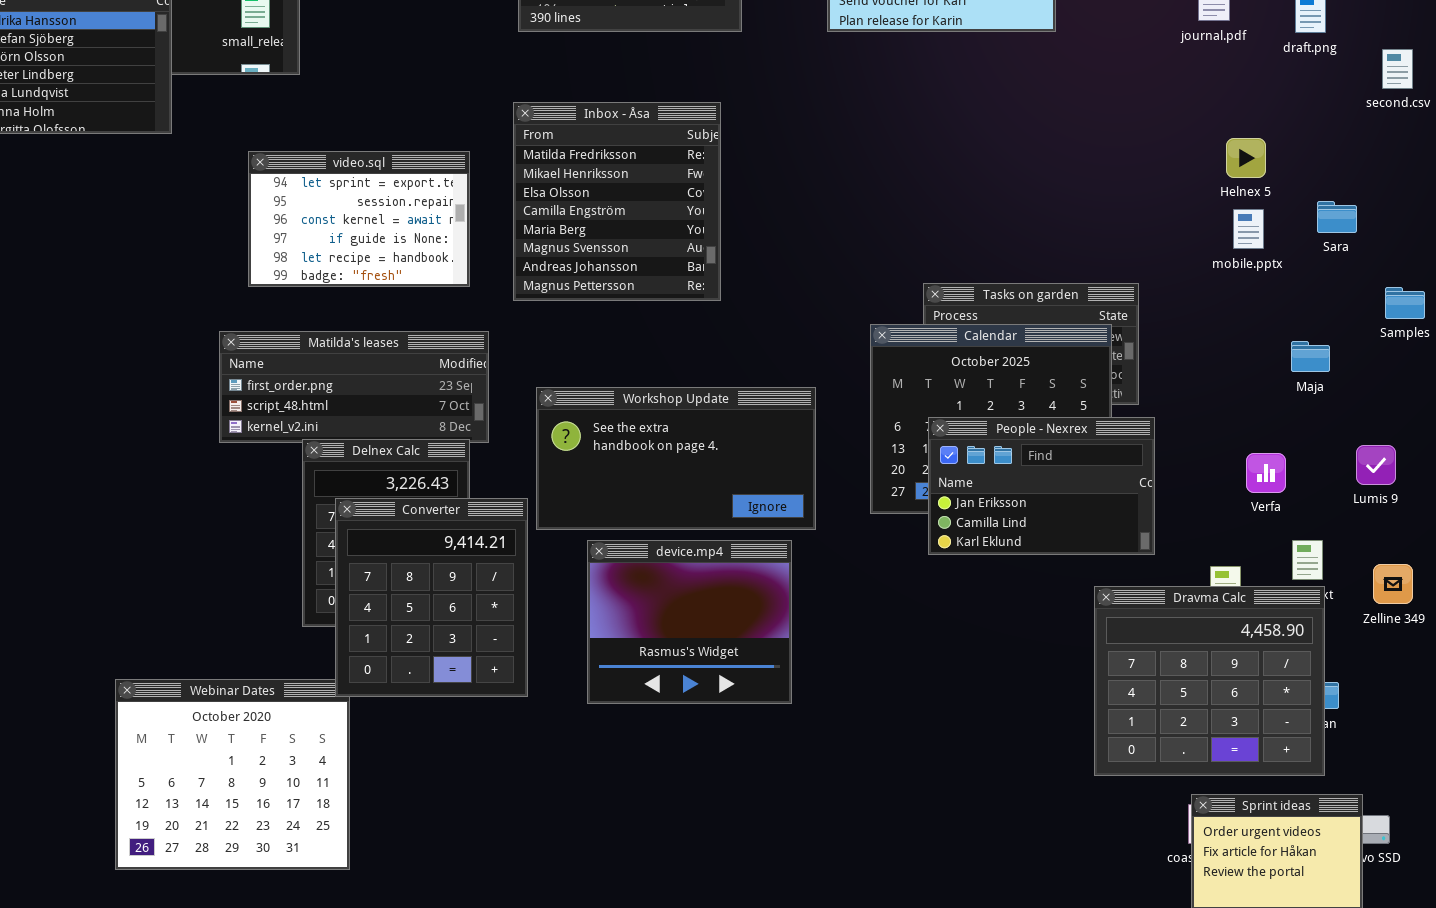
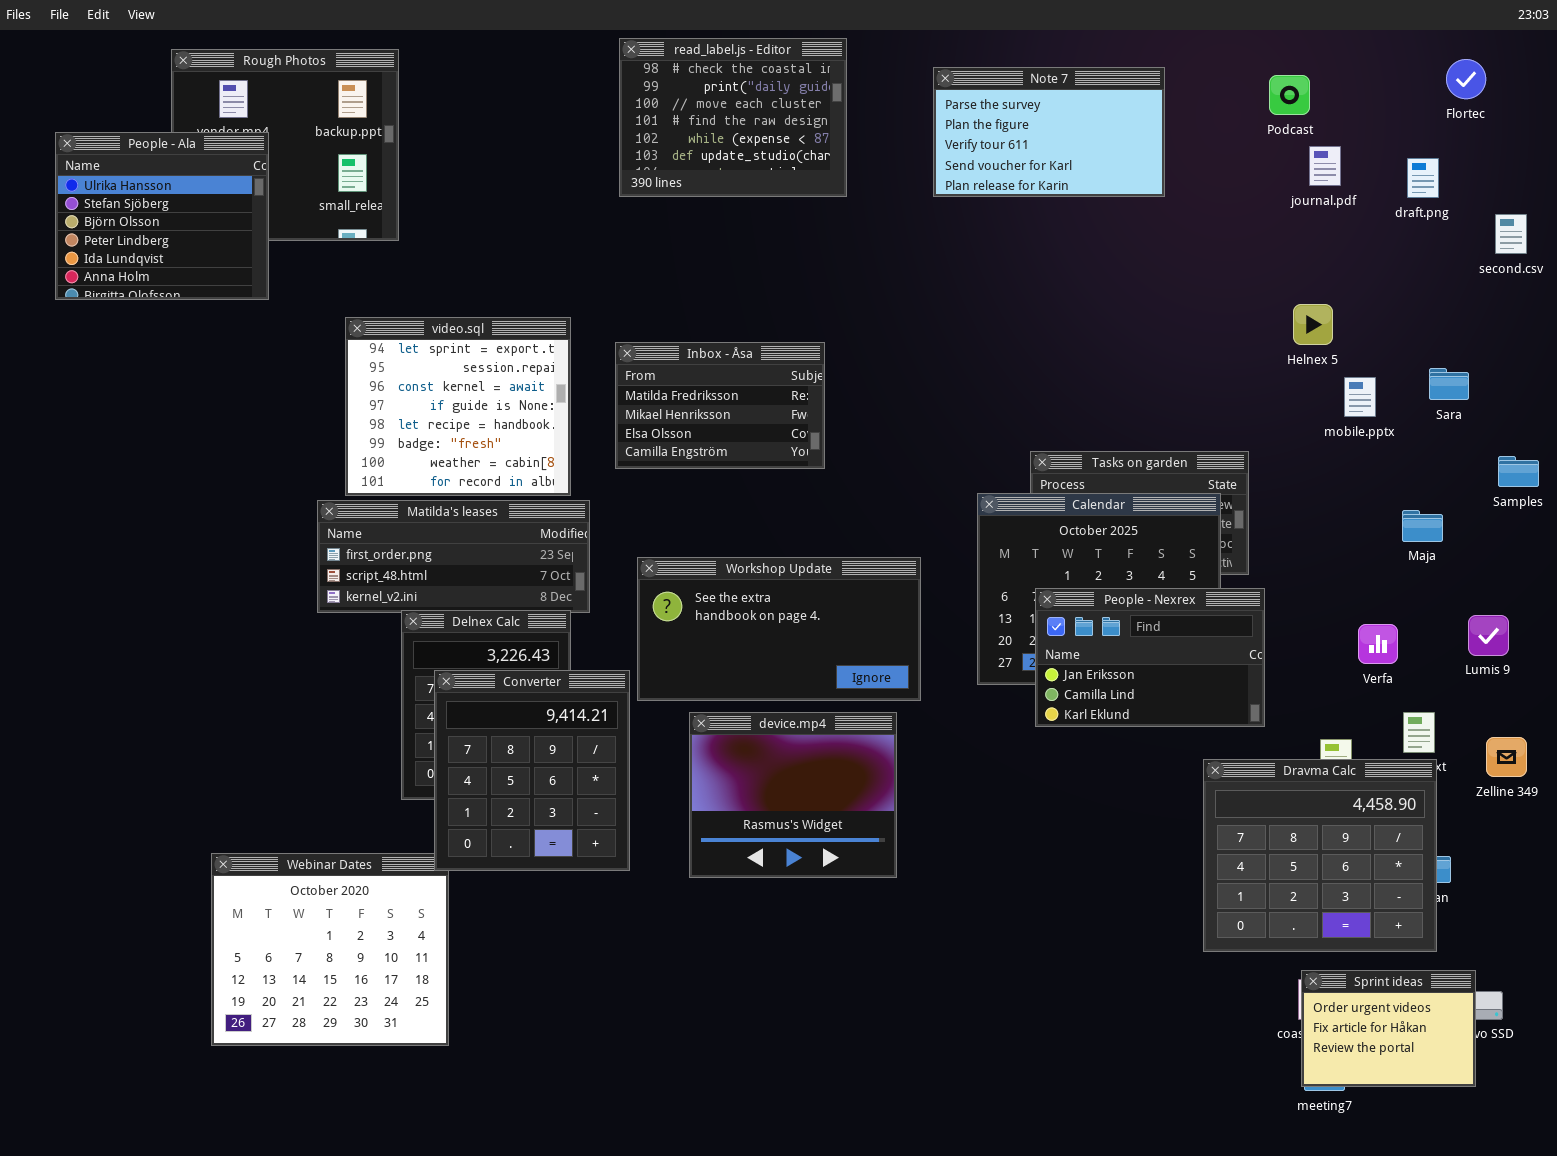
Inbox - Åsa: [513,102,721,301] -> [615,342,825,469], resized
Helnex 5: [1226,138,1266,178] -> [1293,304,1333,345], moved
video.sql: [248,151,470,287] -> [345,317,571,496], resized

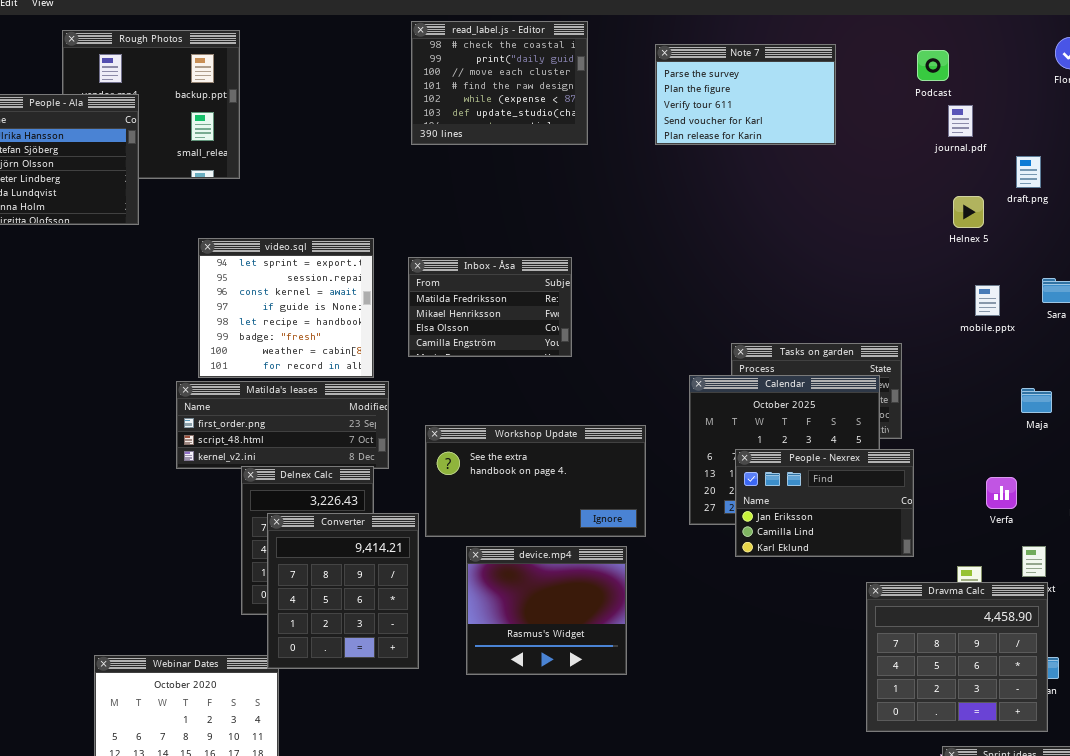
draft.png: [1407,158,1439,198] -> [1016,156,1041,188], moved
Helnex 5: [1293,304,1333,345] -> [953,196,984,228], moved

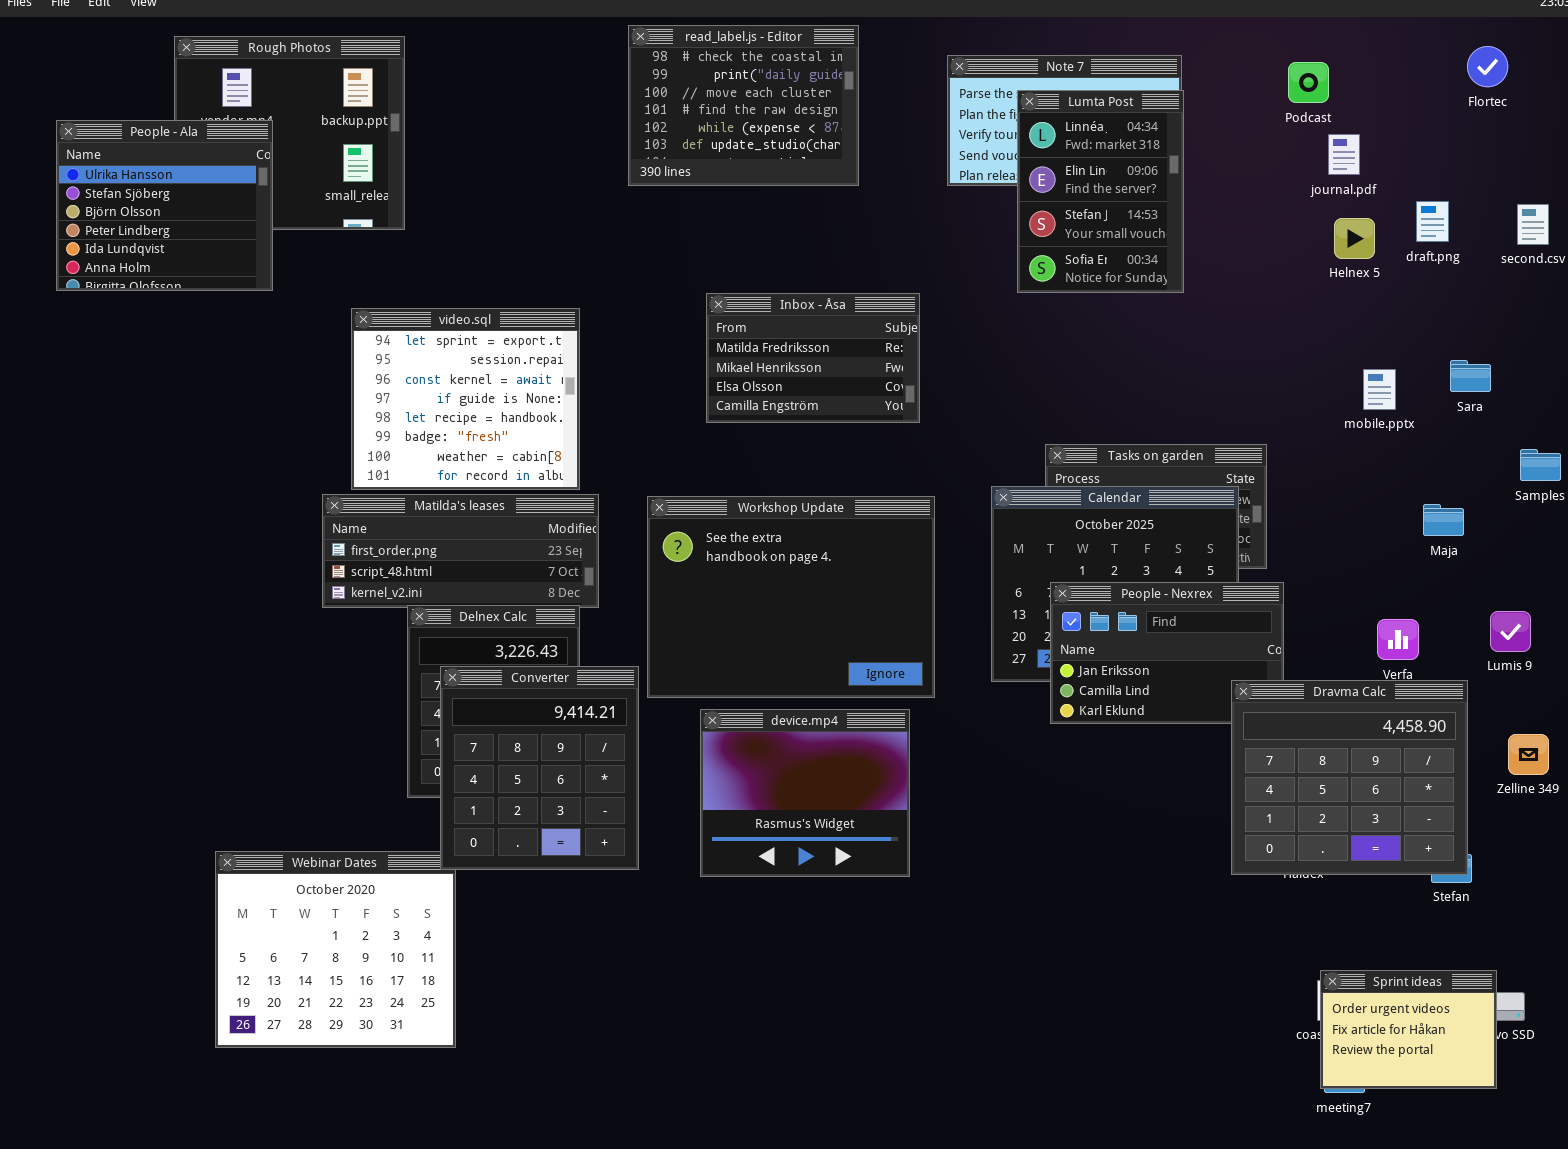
Lumta Post: none -> [1017,90,1184,293], opened
Helnex 5: [953,196,984,228] -> [1334,218,1375,259], moved
Inbox - Åsa: [408,257,572,357] -> [706,293,920,423], moved
Workshop Update: [425,425,646,537] -> [647,496,935,698], resized
Dravma Calc: [866,582,1048,732] -> [1231,680,1468,875], moved

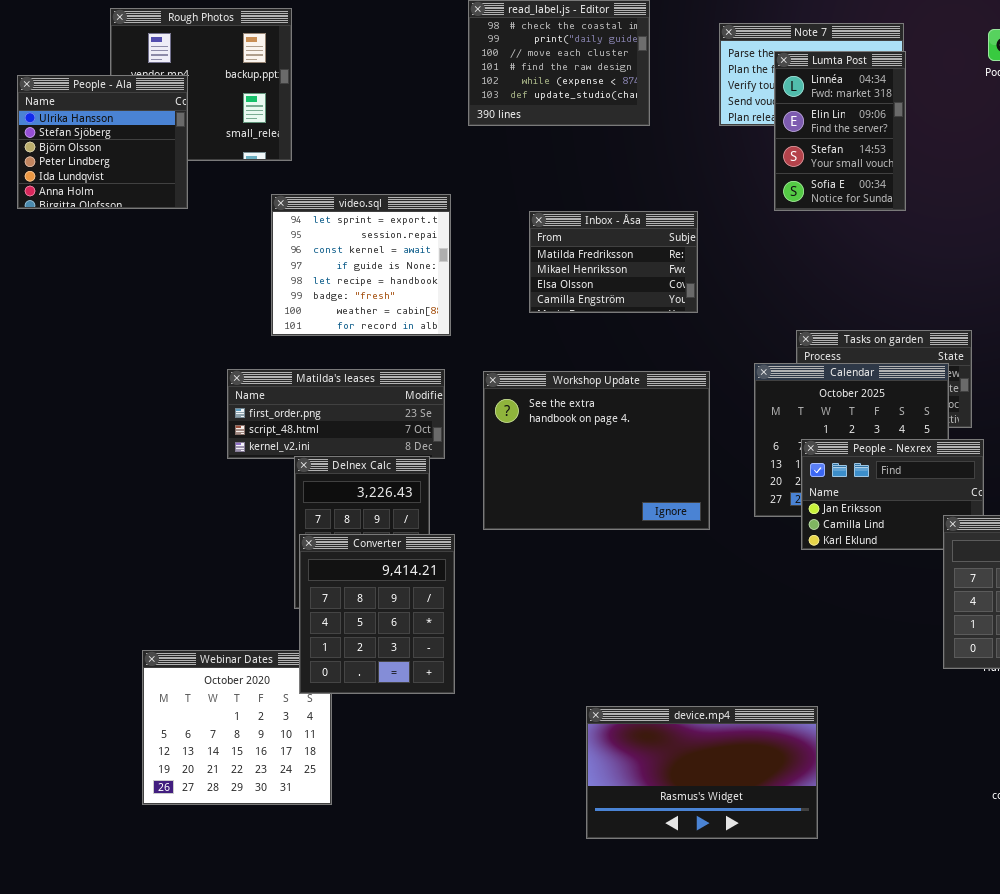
video.sql: [351,308,580,490] -> [271,194,451,336], moved
Converter: [440,666,639,870] -> [299,534,455,694], moved
device.mp4: [700,709,910,877] -> [586,706,818,839], moved, resized

